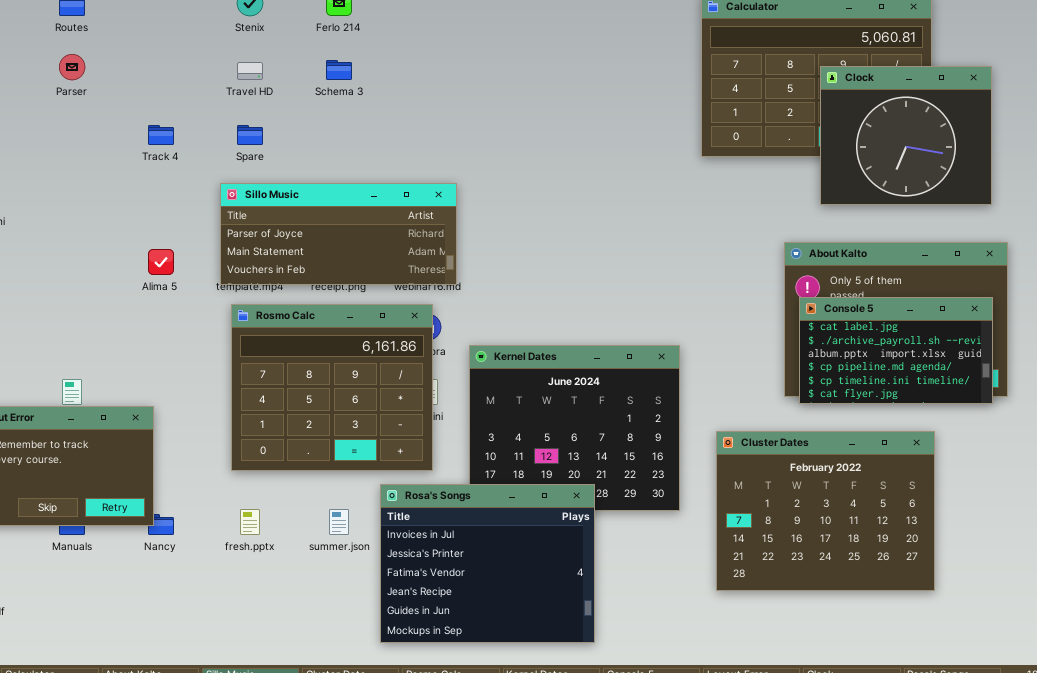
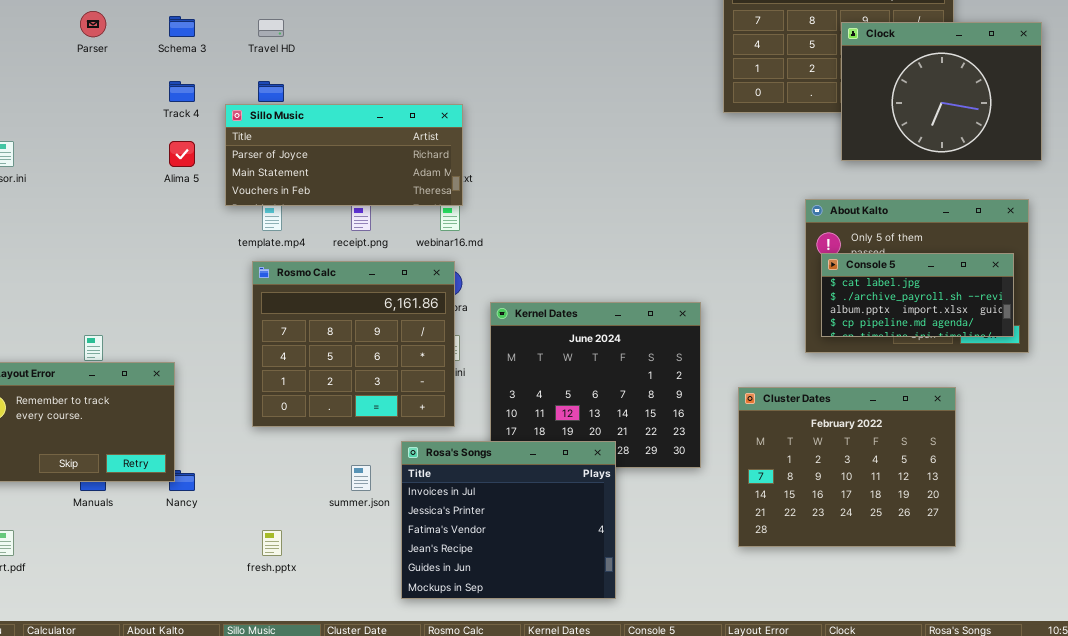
Schema 3: [326,60,352,80] -> [169,16,195,37], moved
Clock: [820,66,992,205] -> [841,22,1042,161], resized
Sillo Music: [220,183,457,285] -> [225,104,463,206], moved
Alima 5: [148,249,174,275] -> [169,141,195,167], moved
Console 5: [799,297,993,404] -> [821,253,1014,337], resized
fresh.pptx: [240,509,260,535] -> [262,530,282,556], moved

